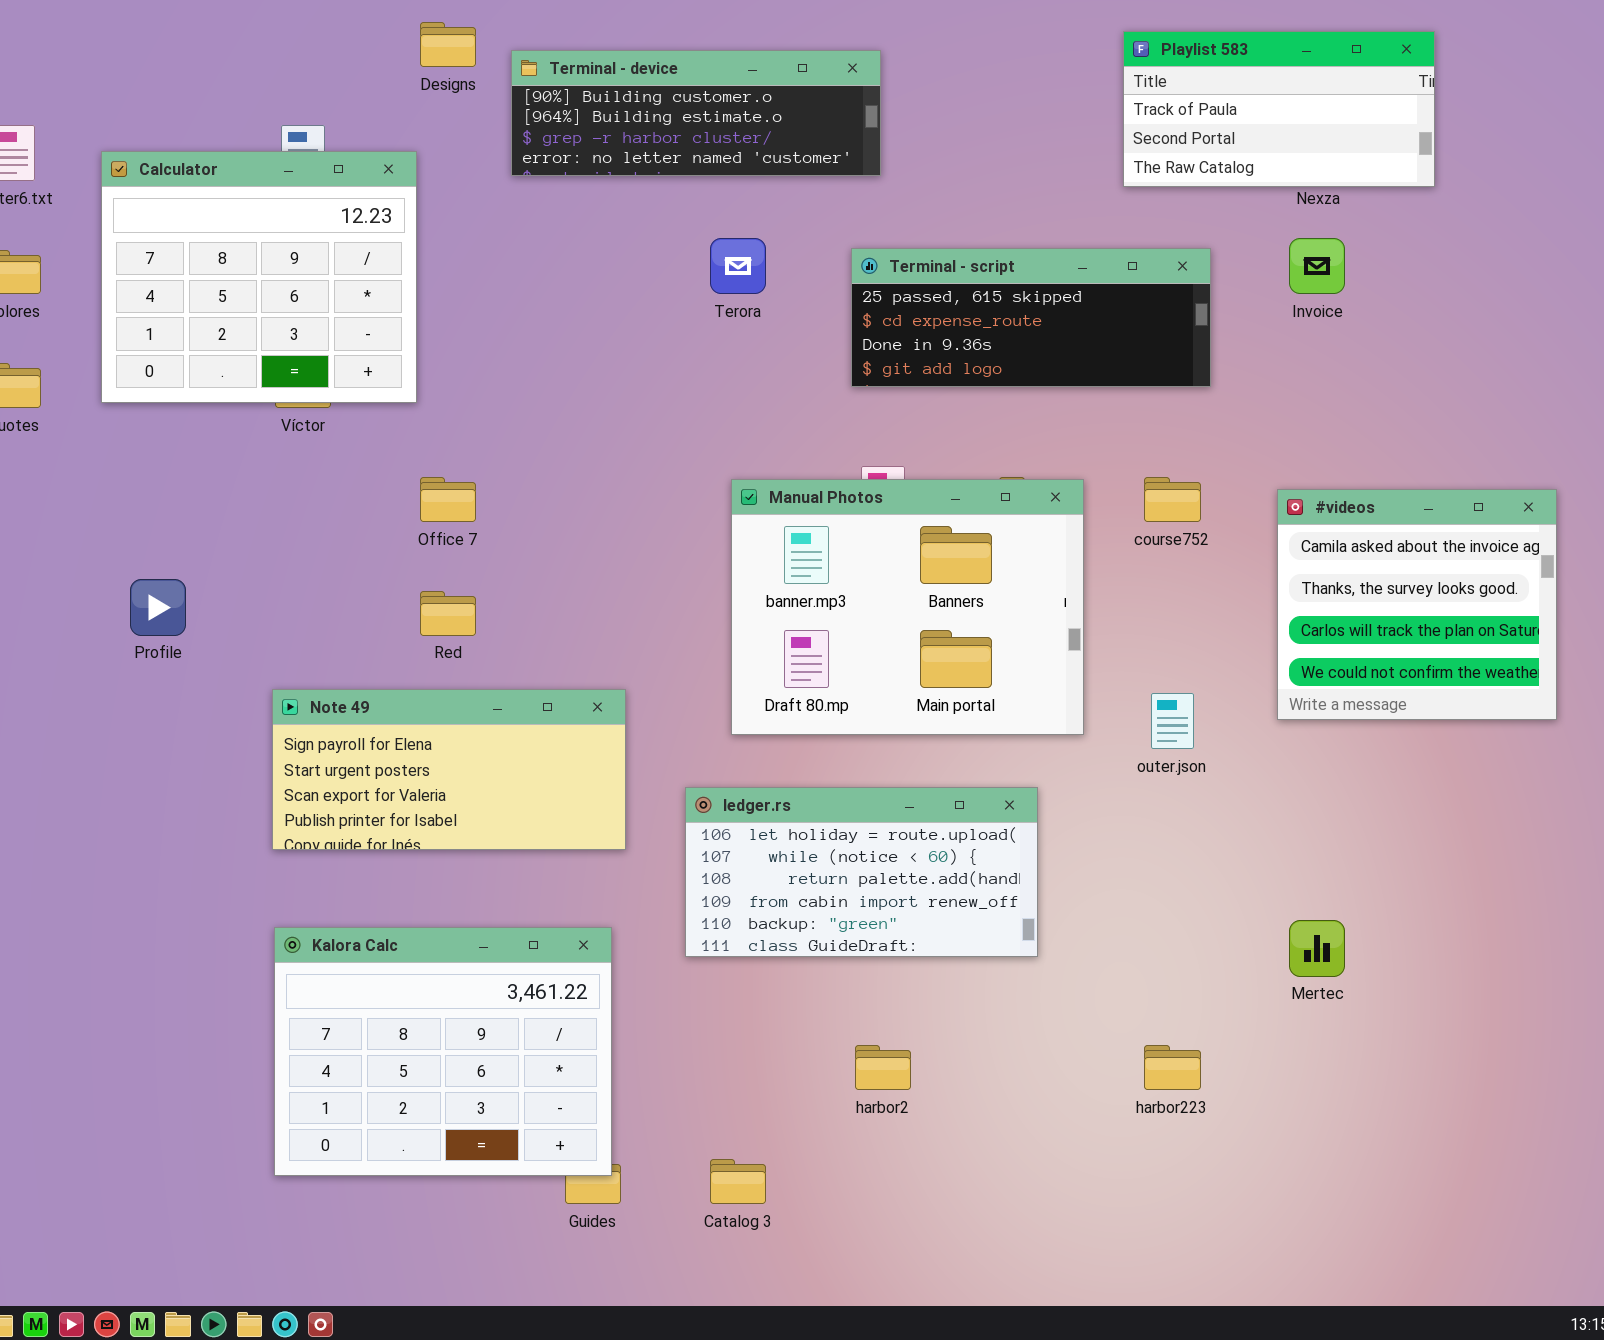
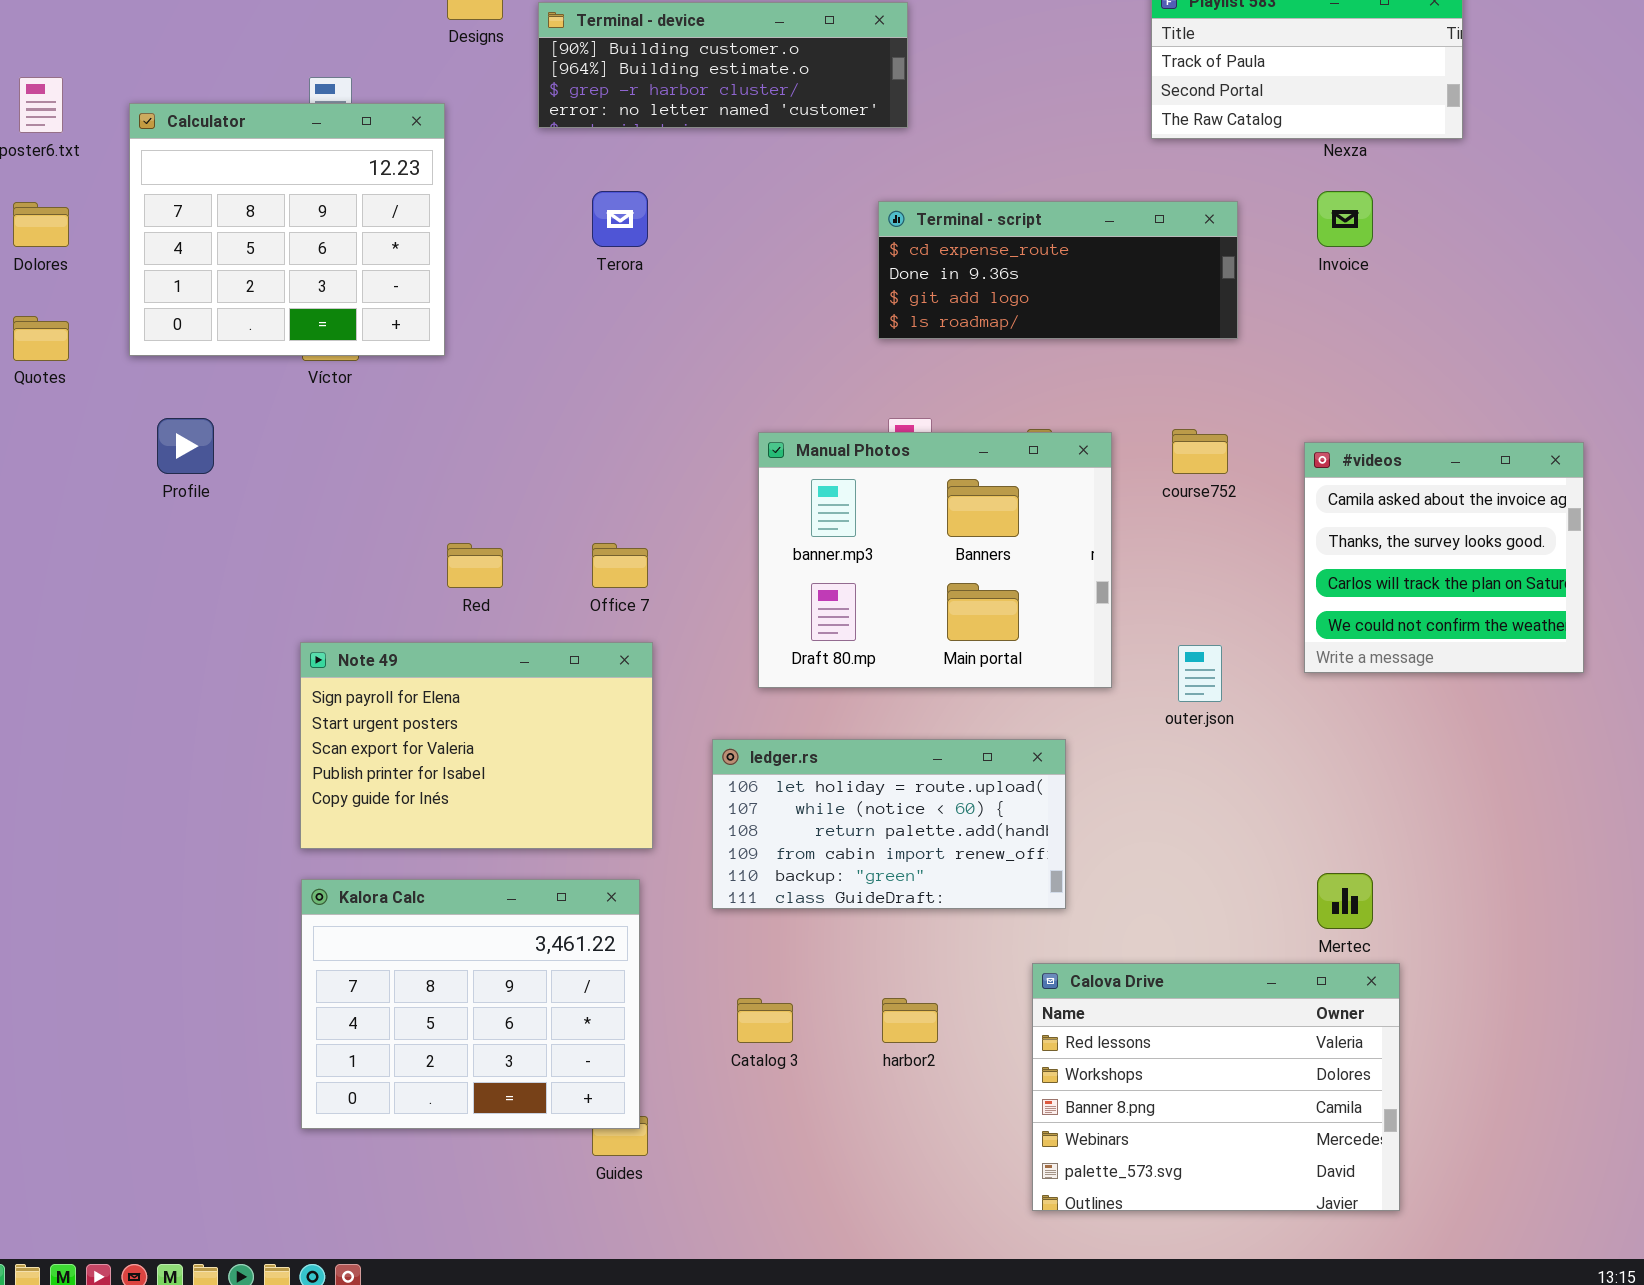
Terora: [710,238,766,294] -> [592,191,648,247], moved
Terminal - script: [851,248,1211,387] -> [878,201,1238,339], scrolled down 1 row
Office 7: [420,477,476,522] -> [592,543,648,588], moved
Profile: [130,579,186,636] -> [157,418,214,474], moved
Note 49: [272,689,626,850] -> [300,642,653,849], resized
Calova Drive: none -> [1032,963,1400,1211], opened
Catalog 3: [710,1159,766,1204] -> [737,998,793,1043], moved

